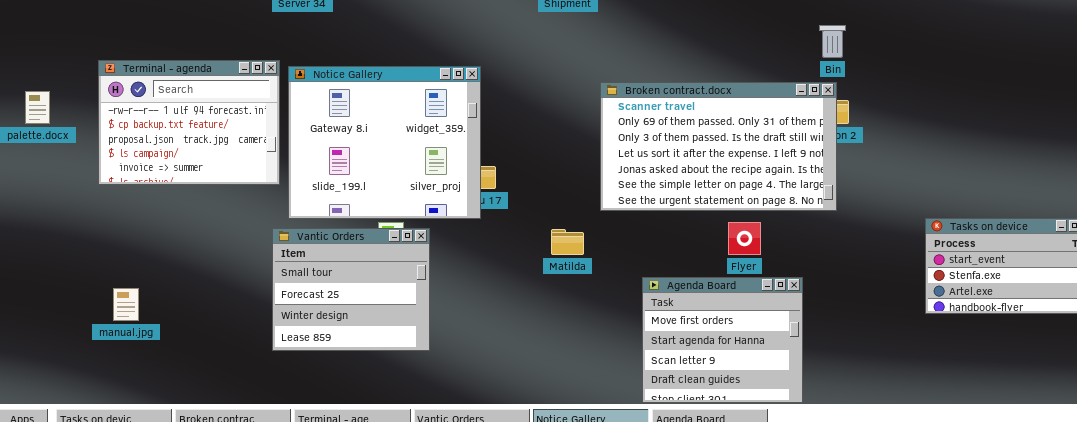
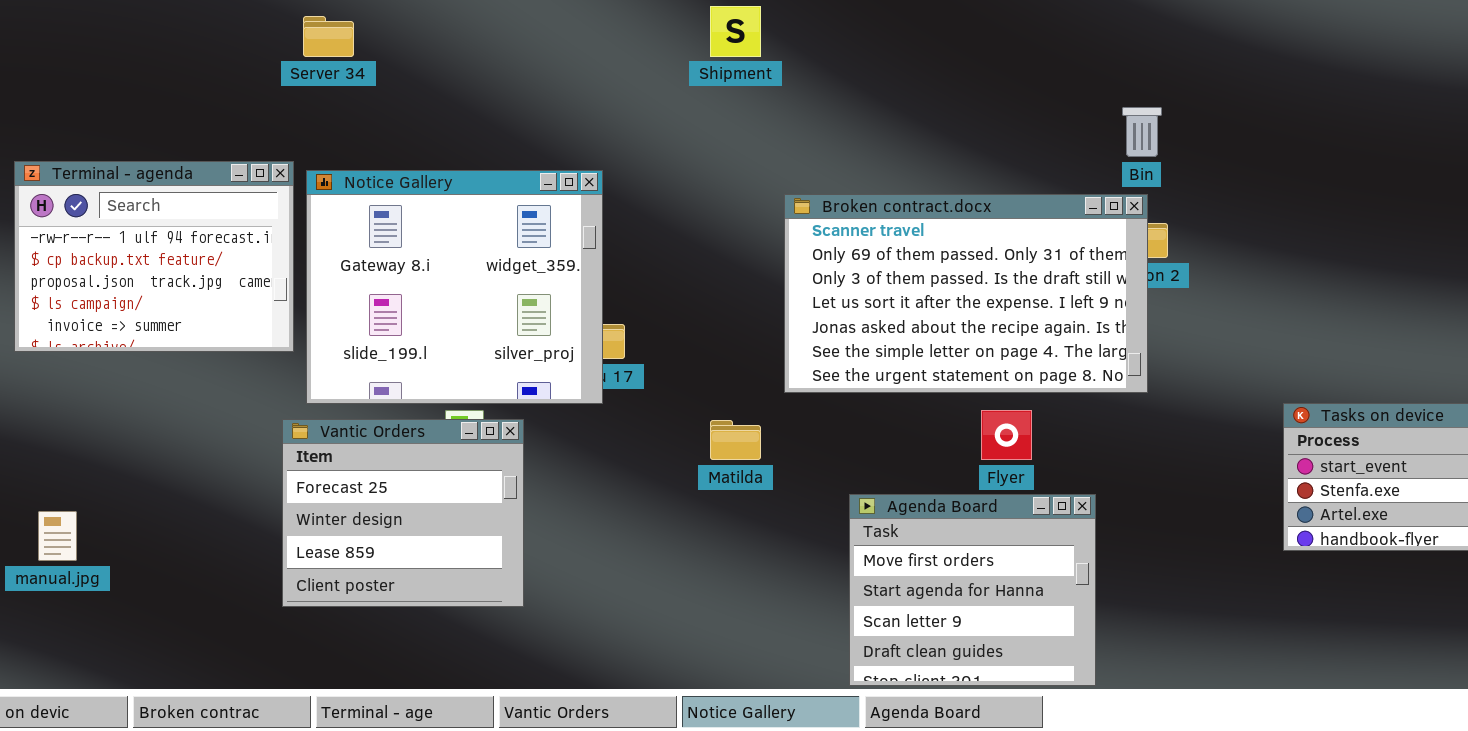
Vantic Orders: [272,228,430,351] -> [282,419,524,607], scrolled down 1 row

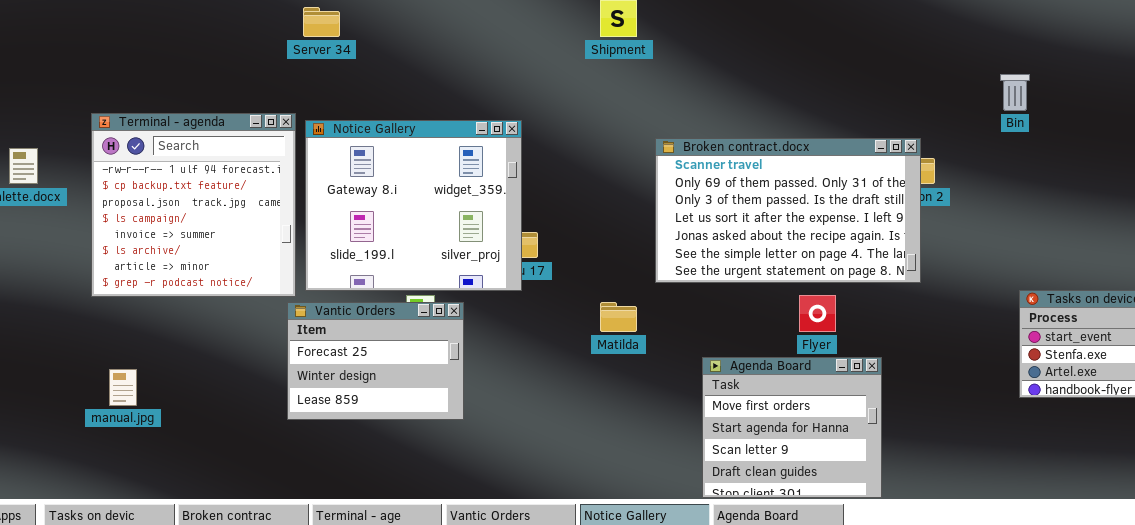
Bin: [1122,107,1162,157] -> [1000,74,1030,111], moved
Terminal - agenda: [14,161,294,352] -> [91,113,296,297], resized
Vantic Orders: [282,419,524,607] -> [287,302,464,420], resized

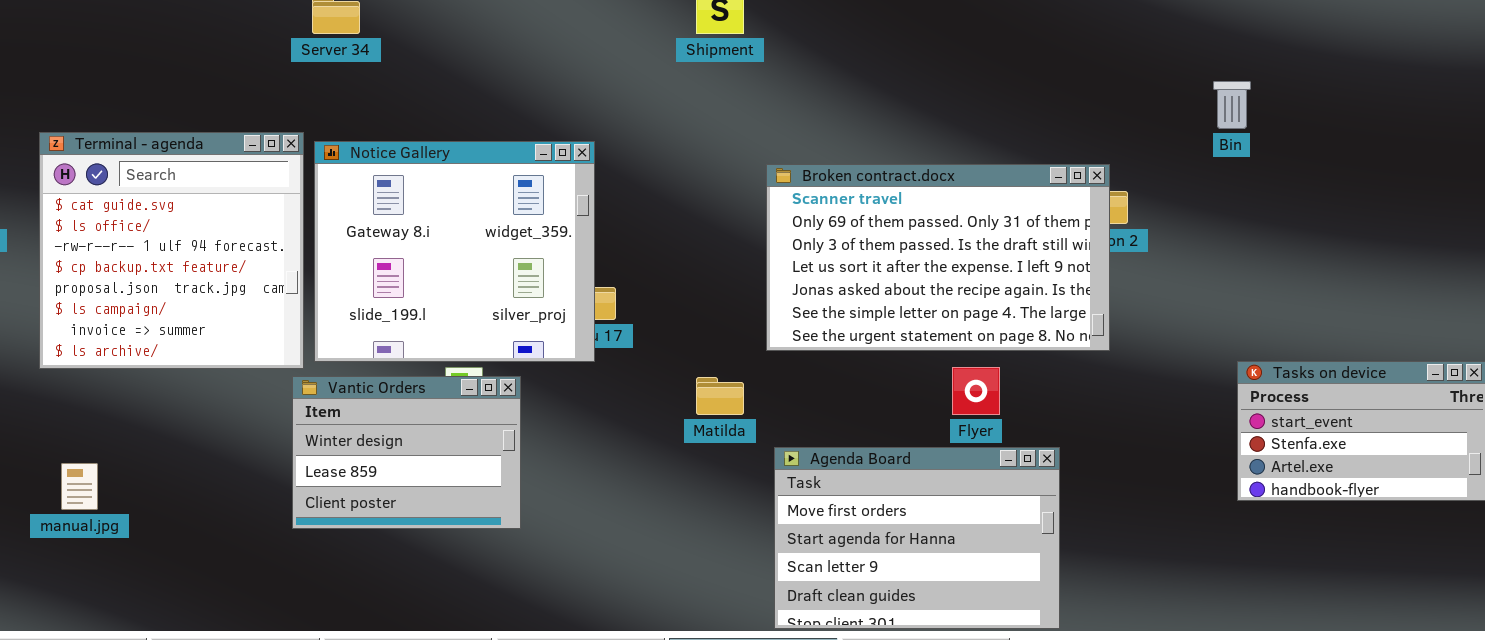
Terminal - agenda: [91,113,296,297] -> [39,132,304,369], scrolled up 2 rows
Vantic Orders: [287,302,464,420] -> [292,376,521,529], scrolled down 1 row
Agenda Board: [702,357,882,498] -> [774,447,1060,629], resized

